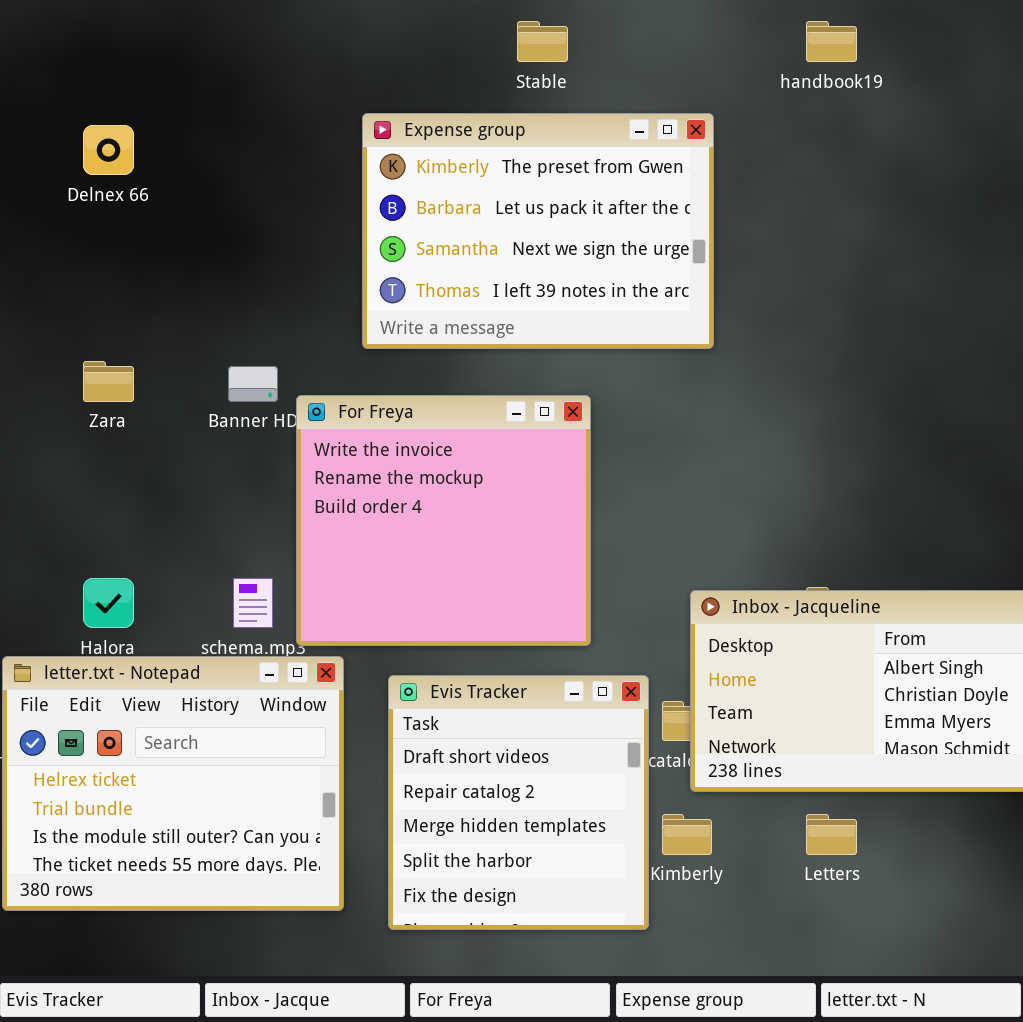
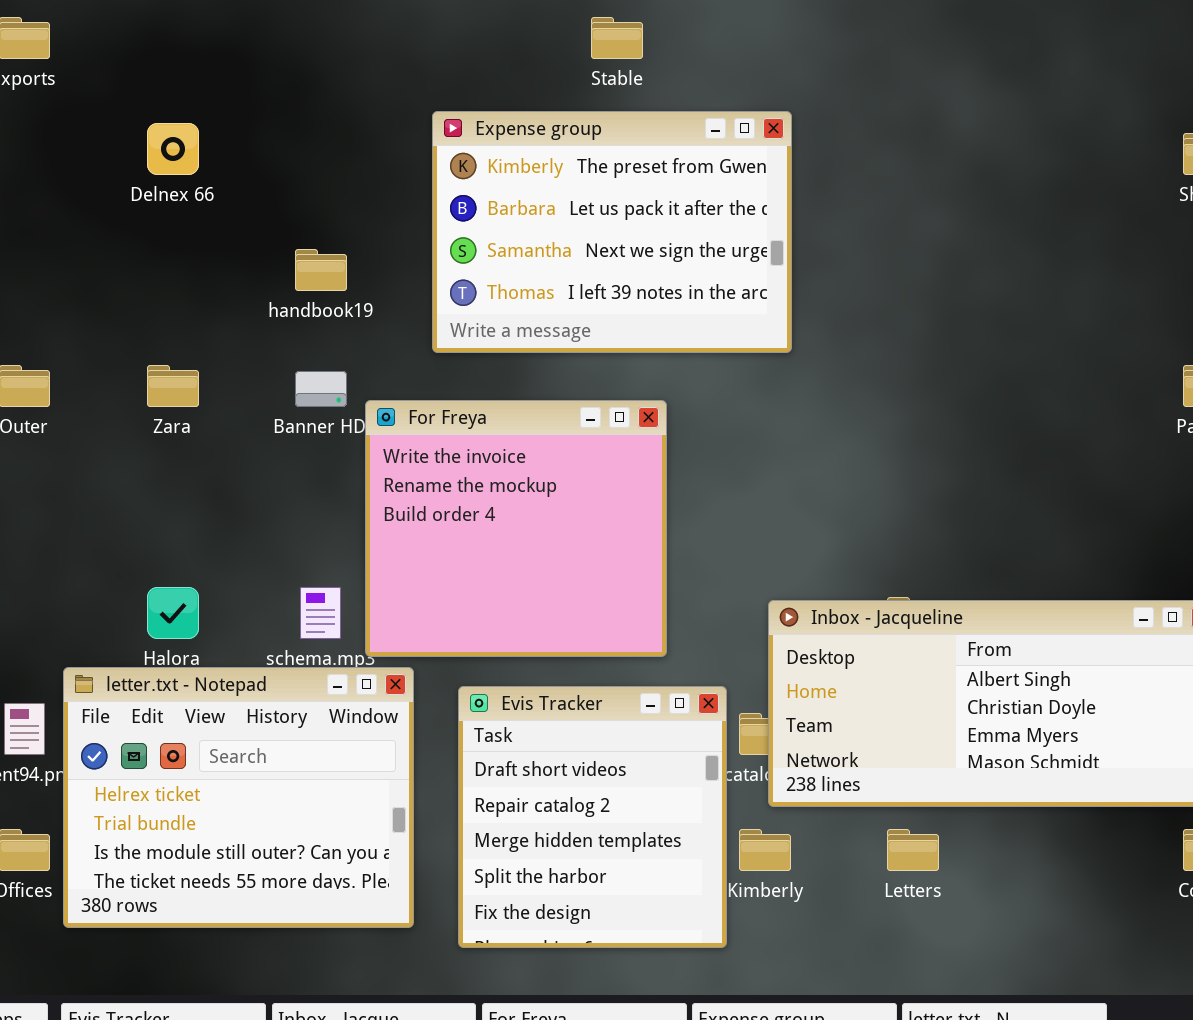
handbook19: [806,21,857,62] -> [295,249,347,291], moved

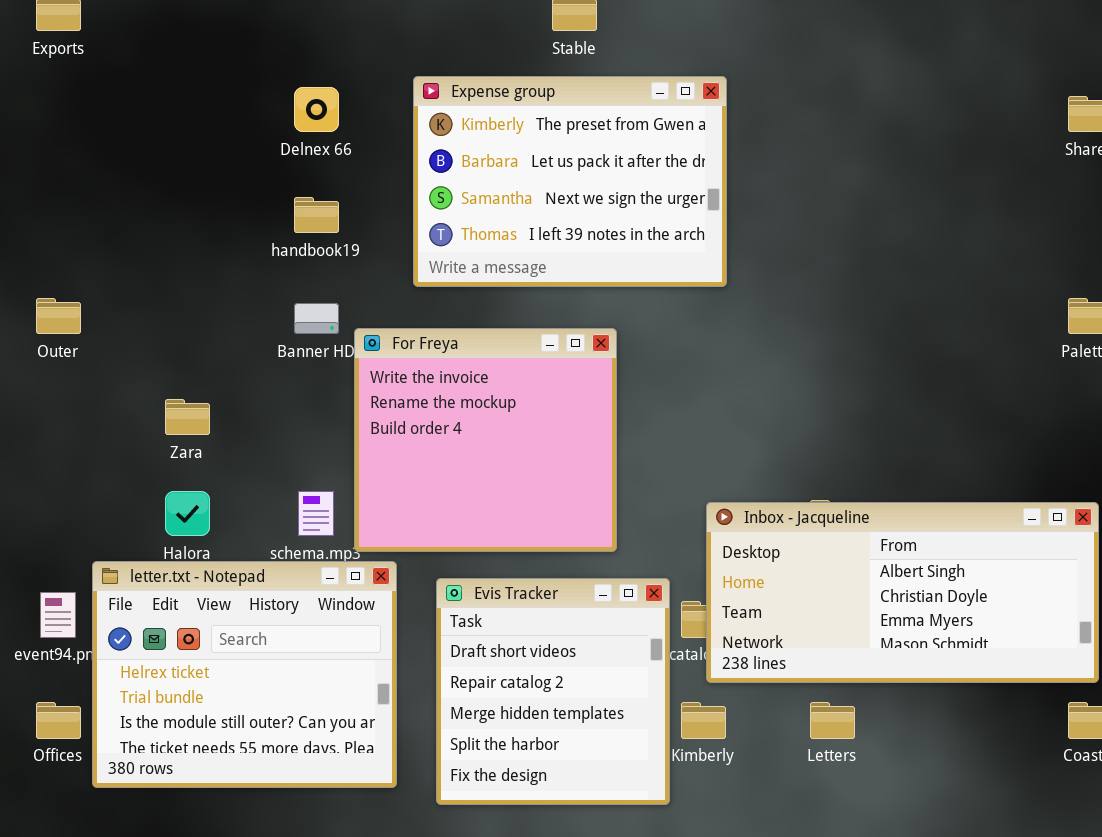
Delnex 66: [147,123,199,175] -> [294,87,339,132], moved
Zara: [147,365,199,407] -> [165,399,210,435], moved

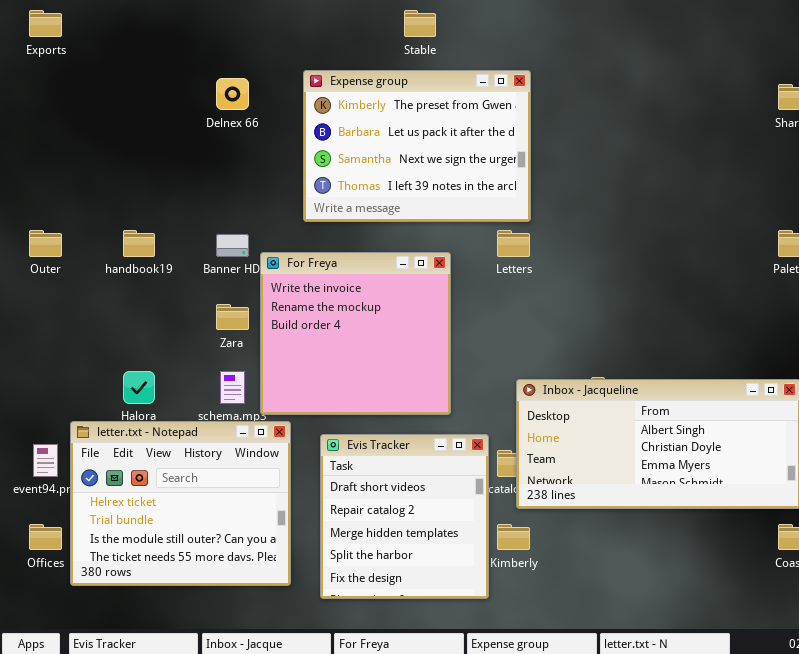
handbook19: [294,197,339,233] -> [123,230,155,257], moved
Zara: [165,399,210,435] -> [216,304,249,330], moved
Letters: [810,702,855,739] -> [497,230,530,257], moved

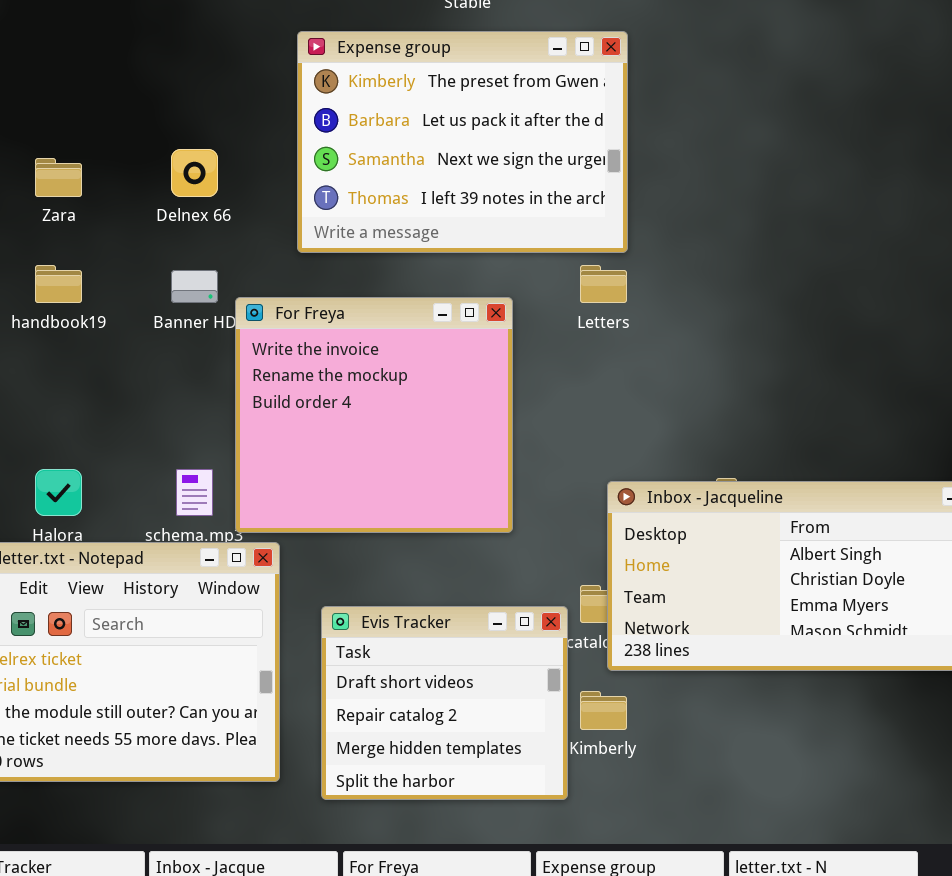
Delnex 66: [216,78,249,110] -> [171,149,218,197], moved
Zara: [216,304,249,330] -> [35,158,82,197], moved
Evis Tracker: [320,434,489,599] -> [321,606,568,800], resized

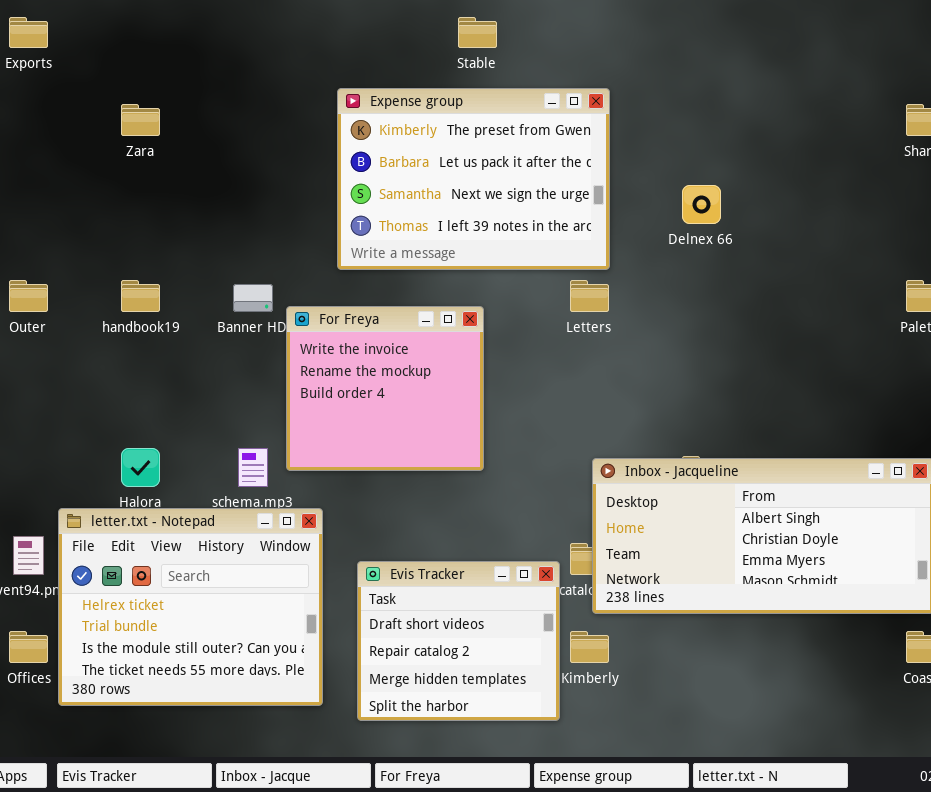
Delnex 66: [171,149,218,197] -> [682,185,721,224], moved
Zara: [35,158,82,197] -> [121,104,160,136], moved
For Freya: [235,297,513,533] -> [286,306,484,471], resized

